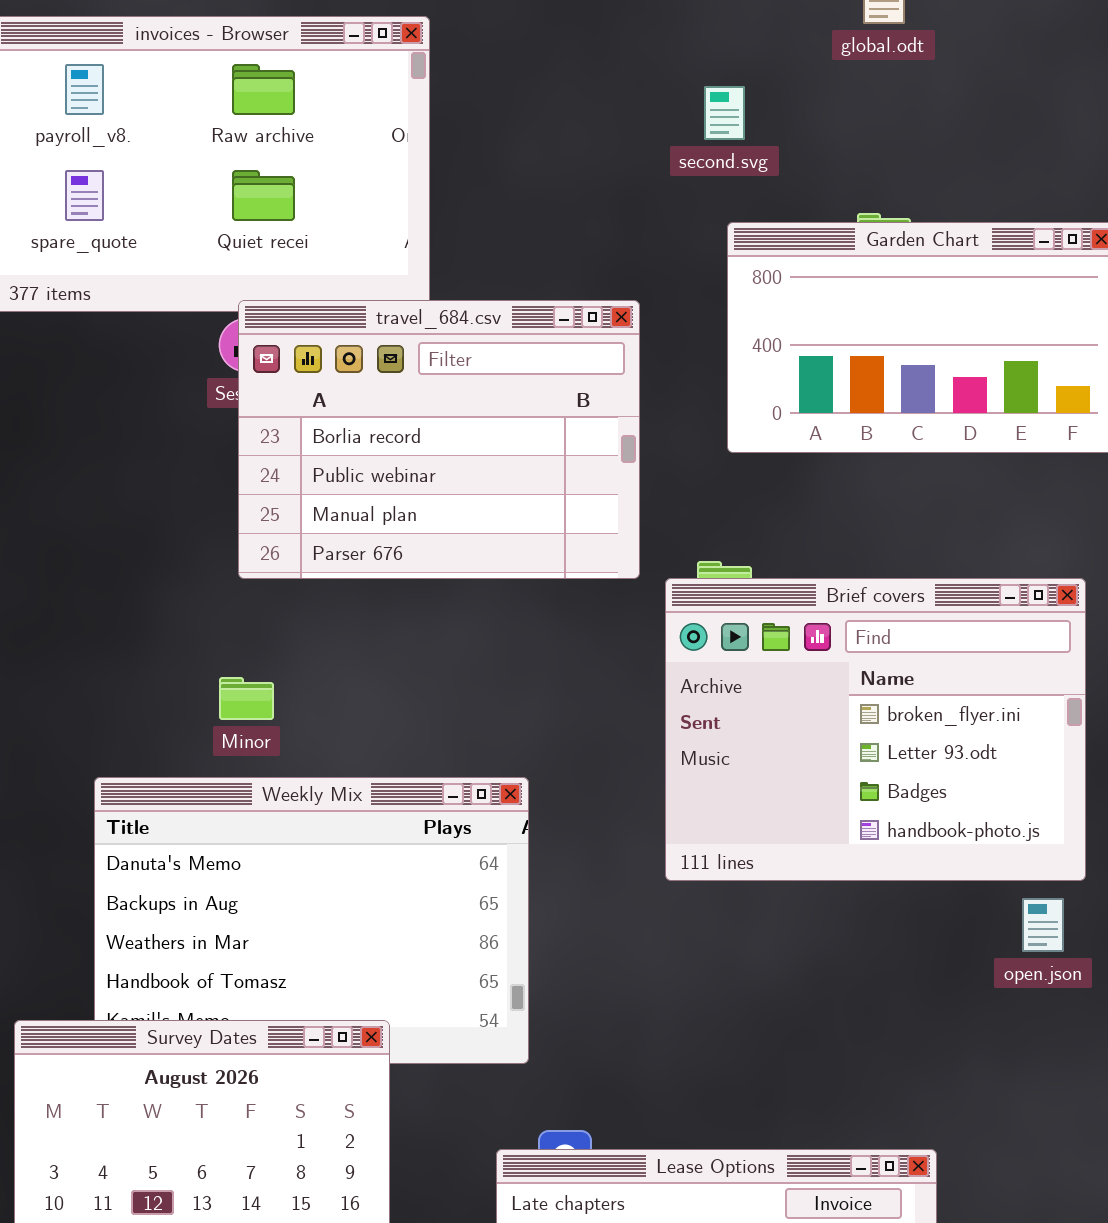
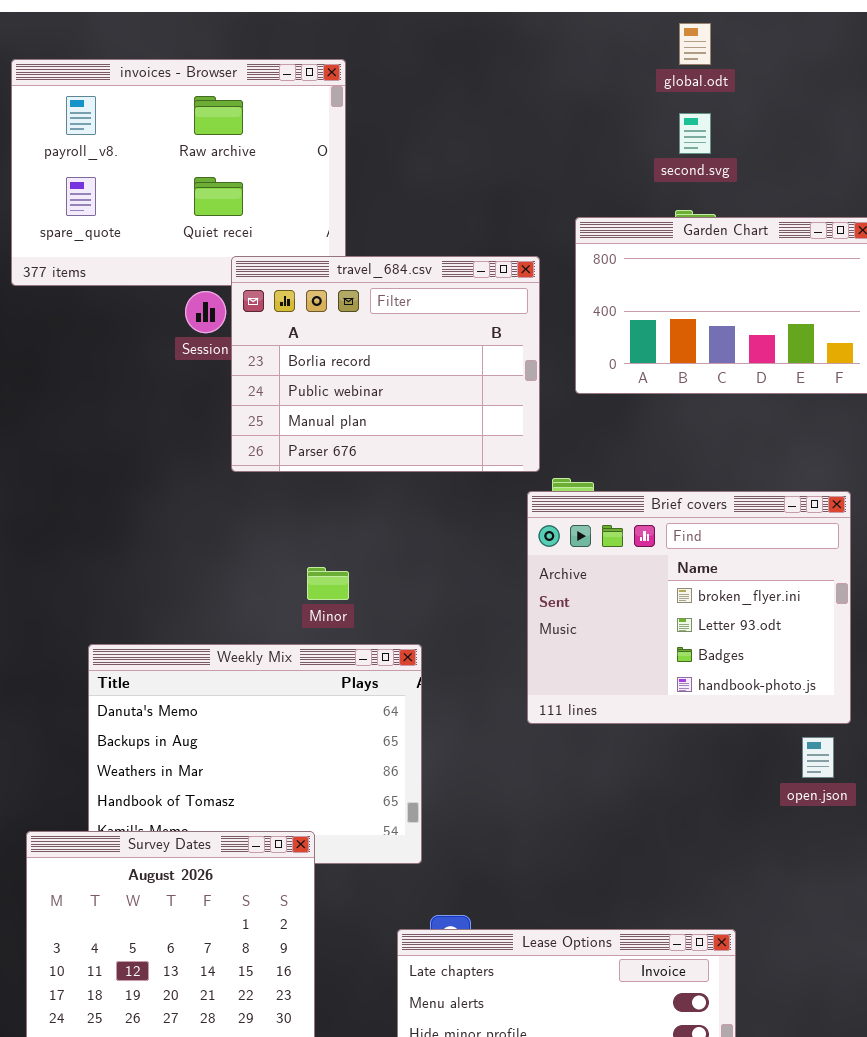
second.svg: [704,86,745,140] -> [679,113,711,154], moved
travel_684.csv: [238,300,640,579] -> [231,256,540,472], moved
Minor: [219,677,274,720] -> [307,567,349,600], moved

